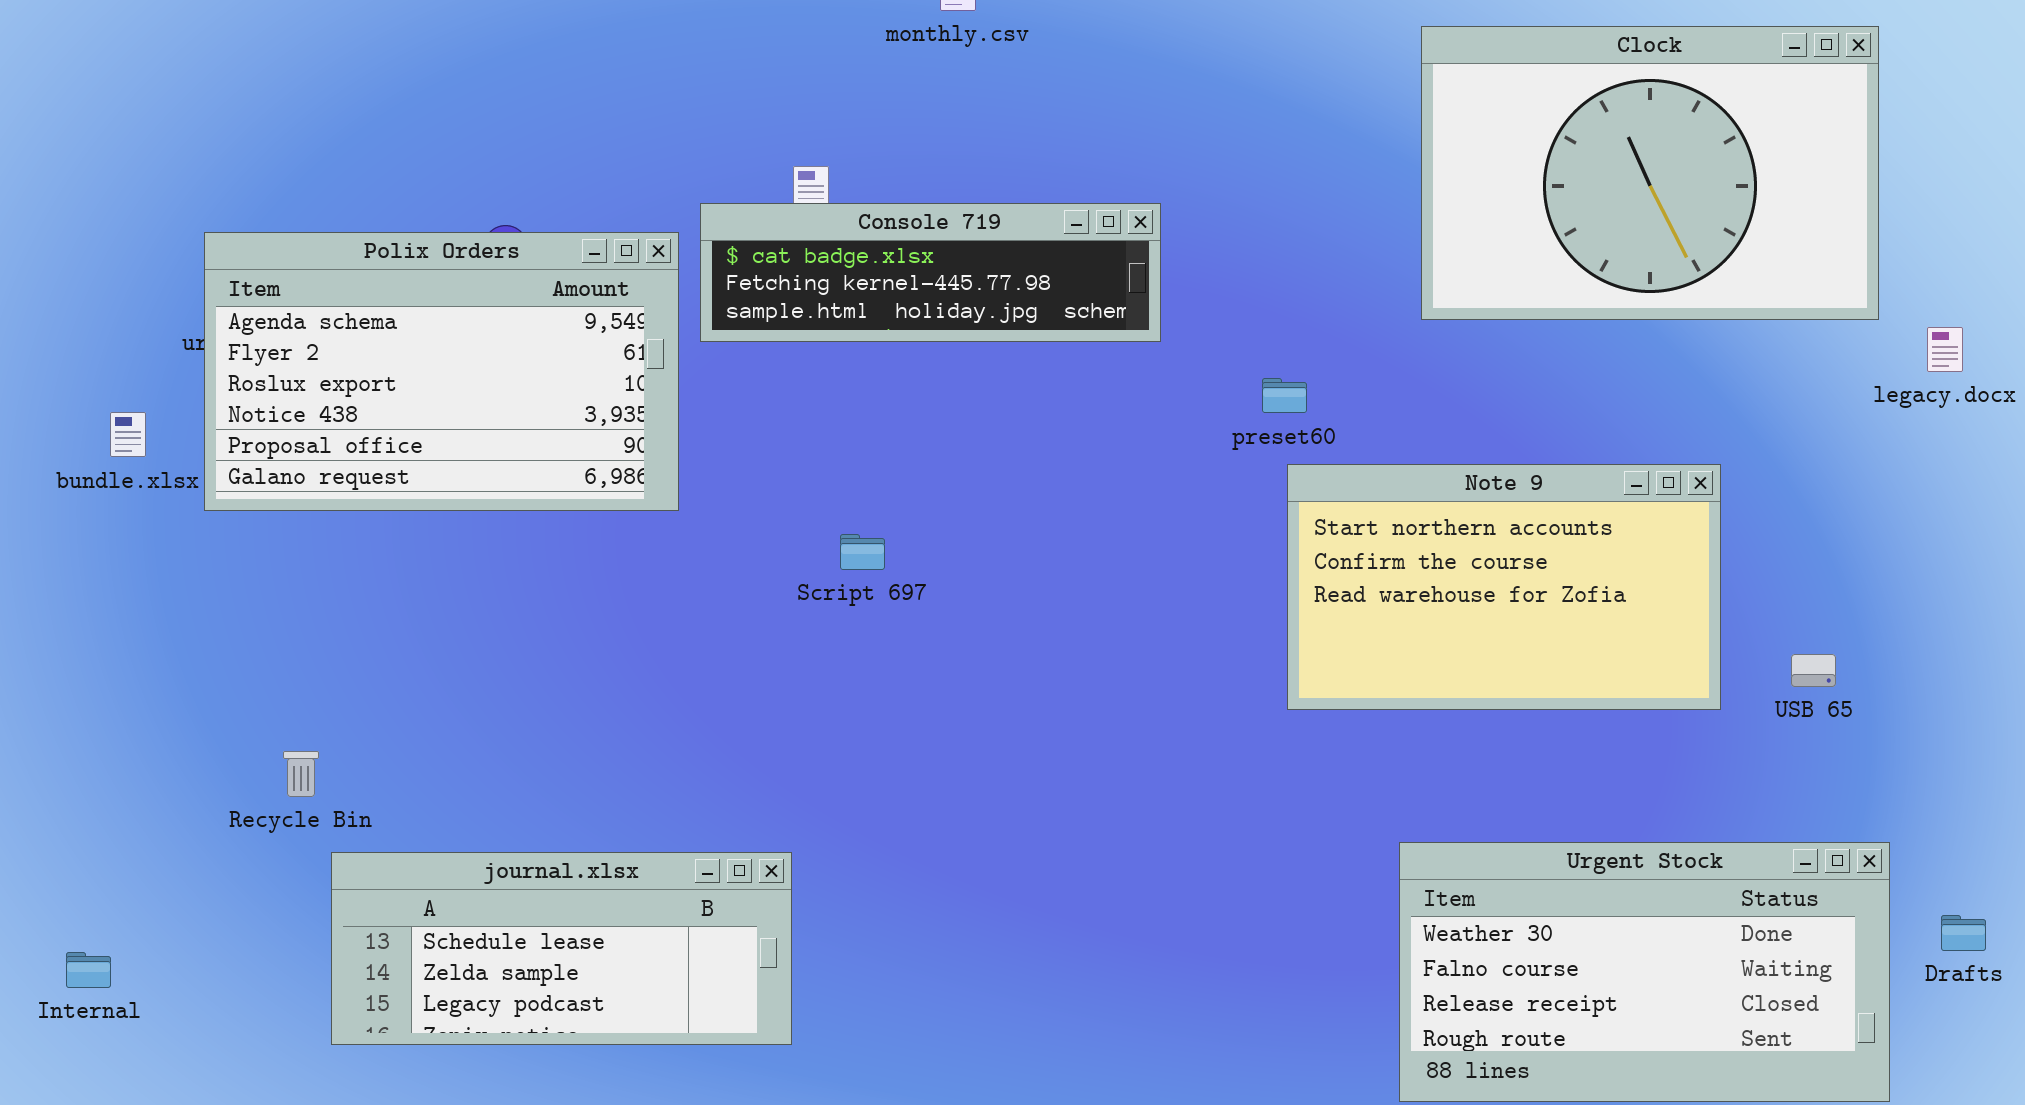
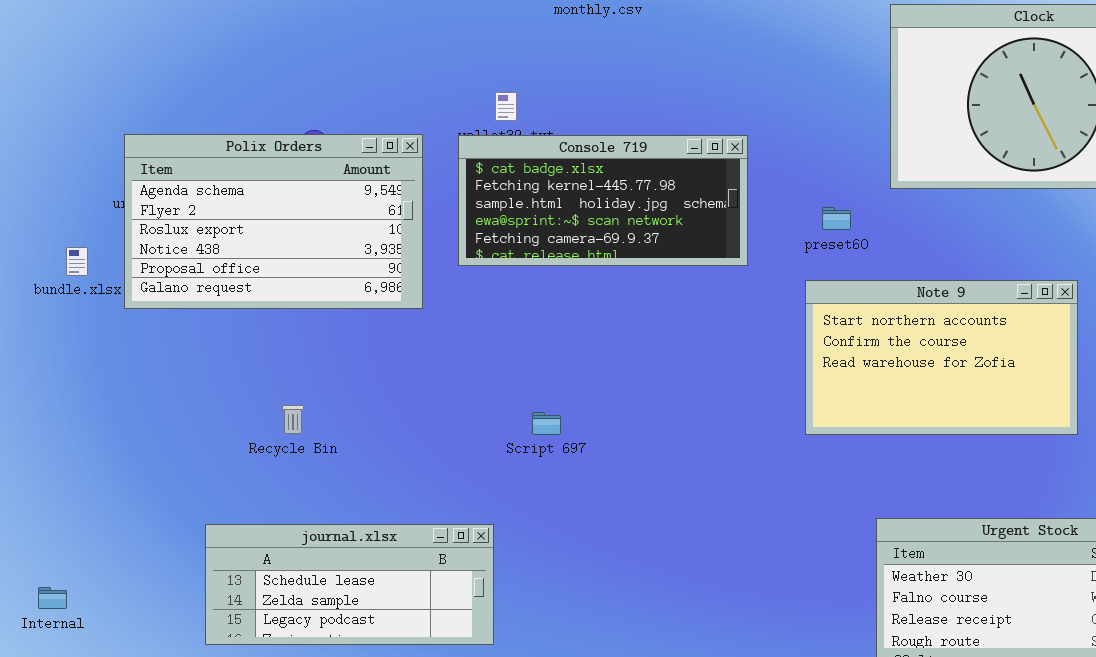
Console 719: [700,203,1161,342] -> [458,135,748,266], moved, resized
preset60: [1262,378,1307,413] -> [822,207,851,230], moved
Script 697: [840,534,885,570] -> [532,412,561,435], moved
Recycle Bin: [283,751,319,797] -> [282,405,304,434], moved

